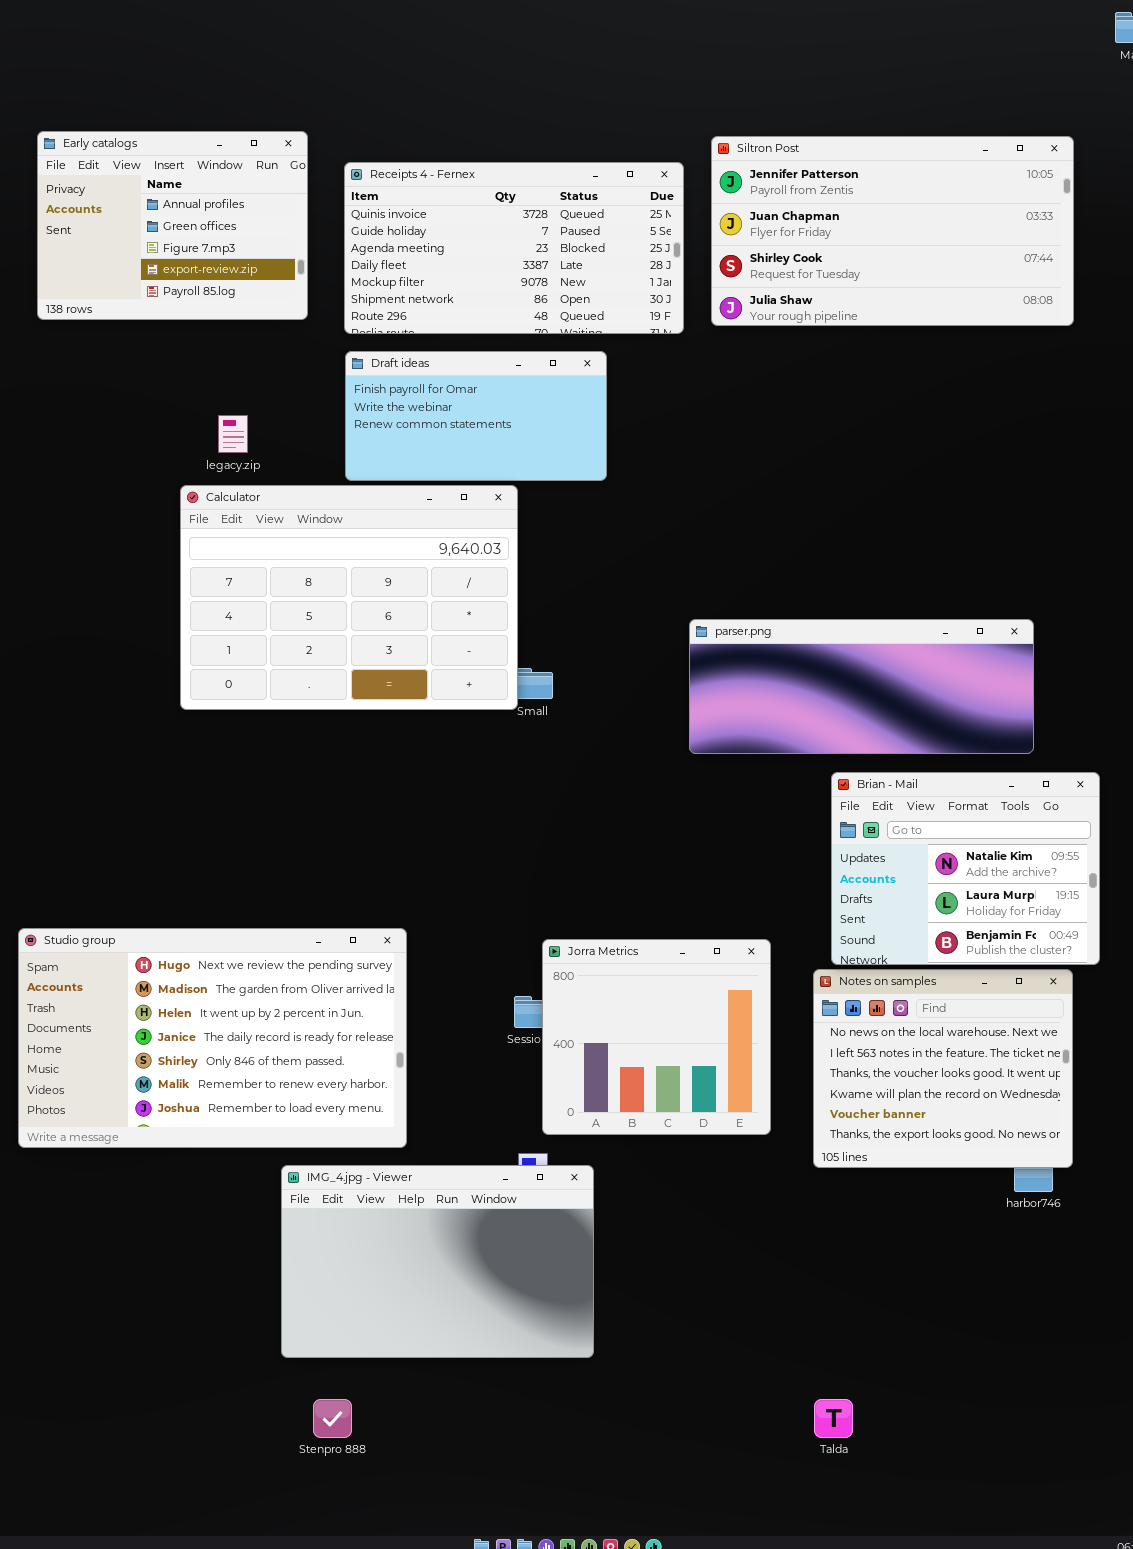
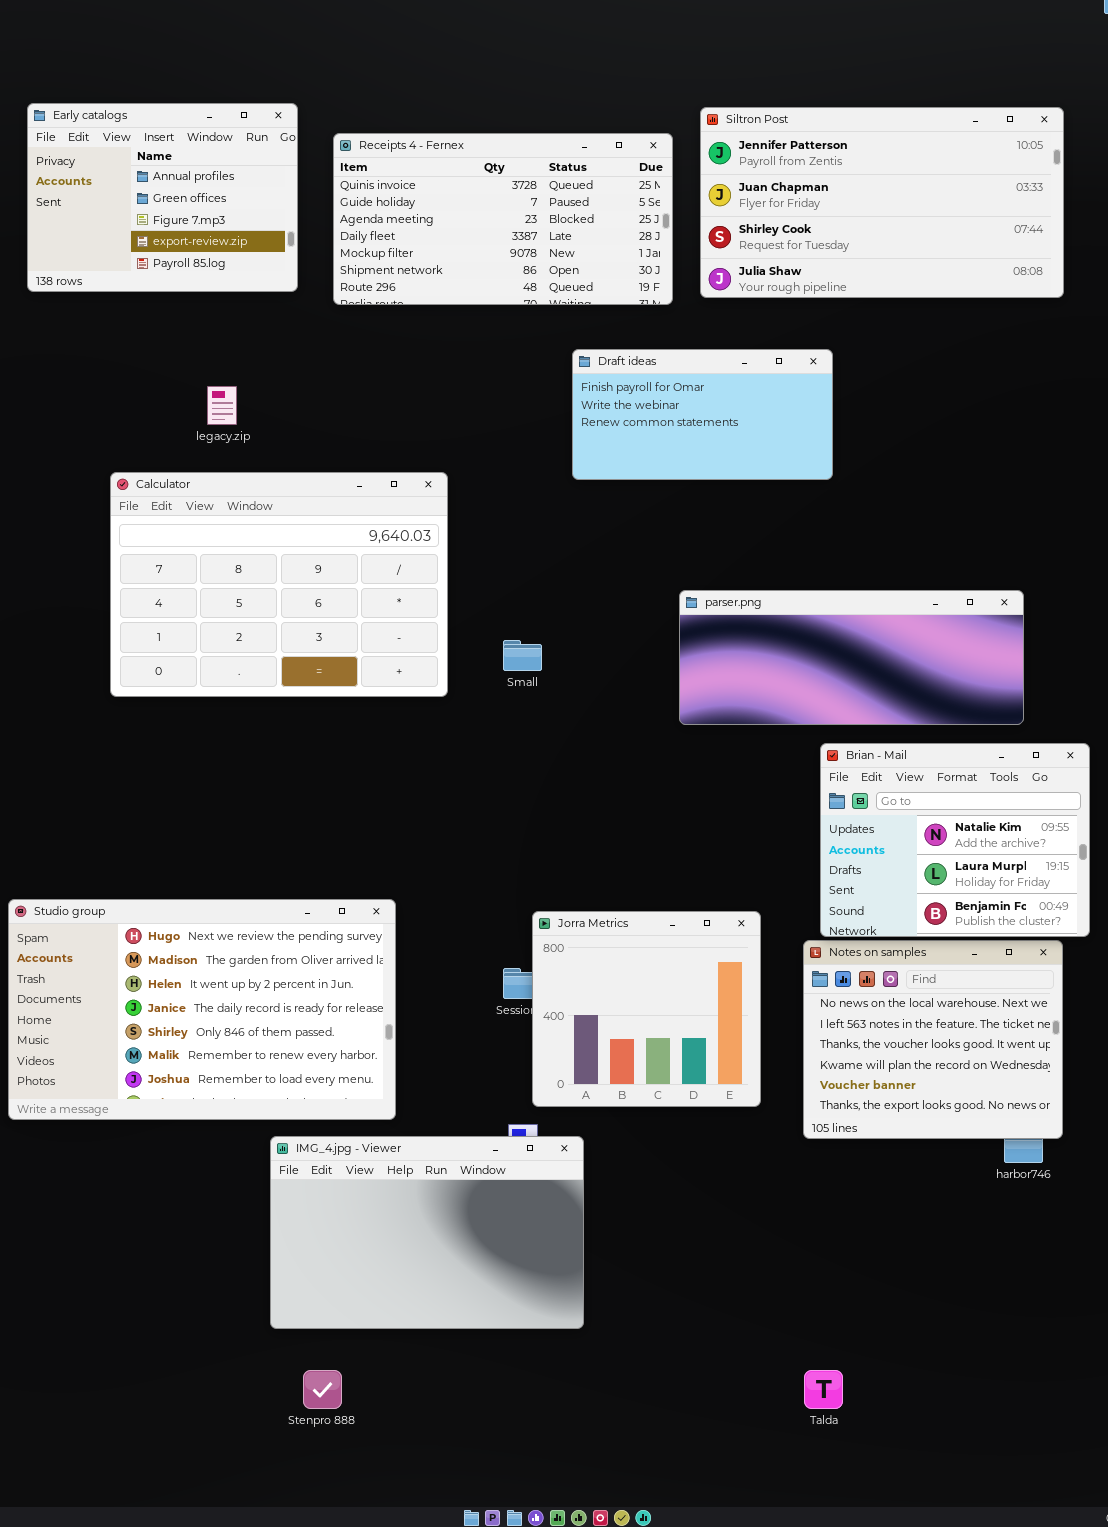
Draft ideas: [345,351,607,481] -> [572,349,833,480], moved
Calculator: [180,485,518,710] -> [110,472,448,697], moved

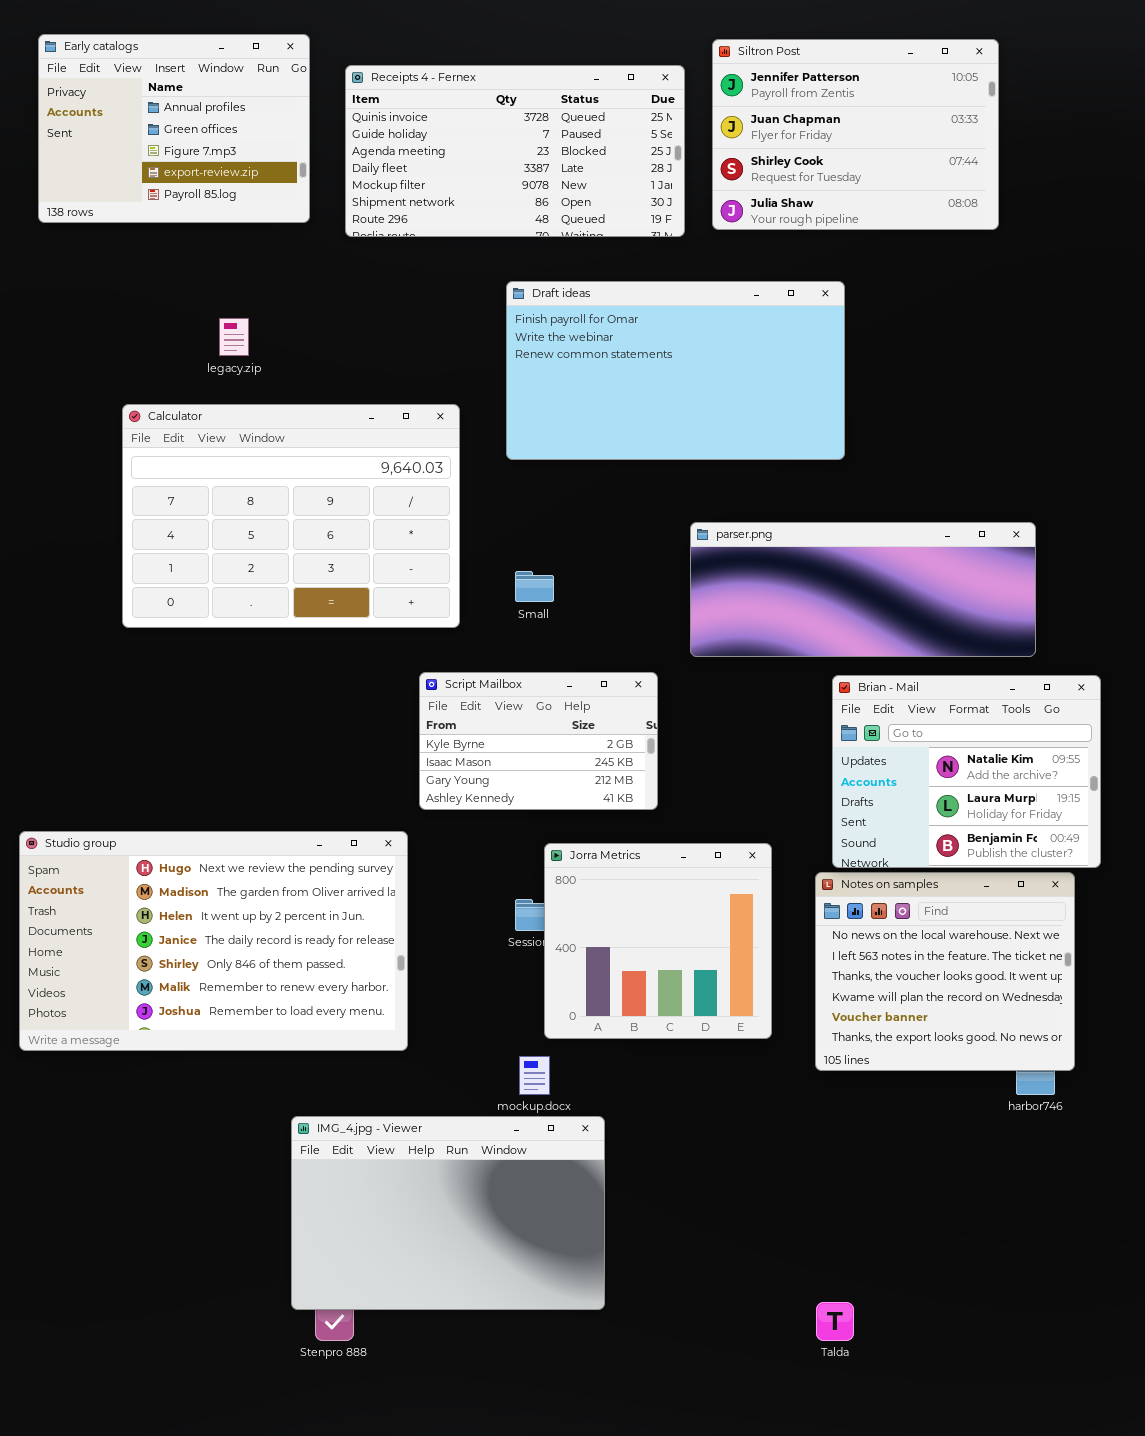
Siltron Post: [700,107,1064,298] -> [712,39,999,230], resized
Draft ideas: [572,349,833,480] -> [506,281,845,460], resized
Script Mailbox: none -> [419,672,658,810], opened
IMG_4.jpg - Viewer: [270,1136,584,1329] -> [291,1116,605,1310], moved

